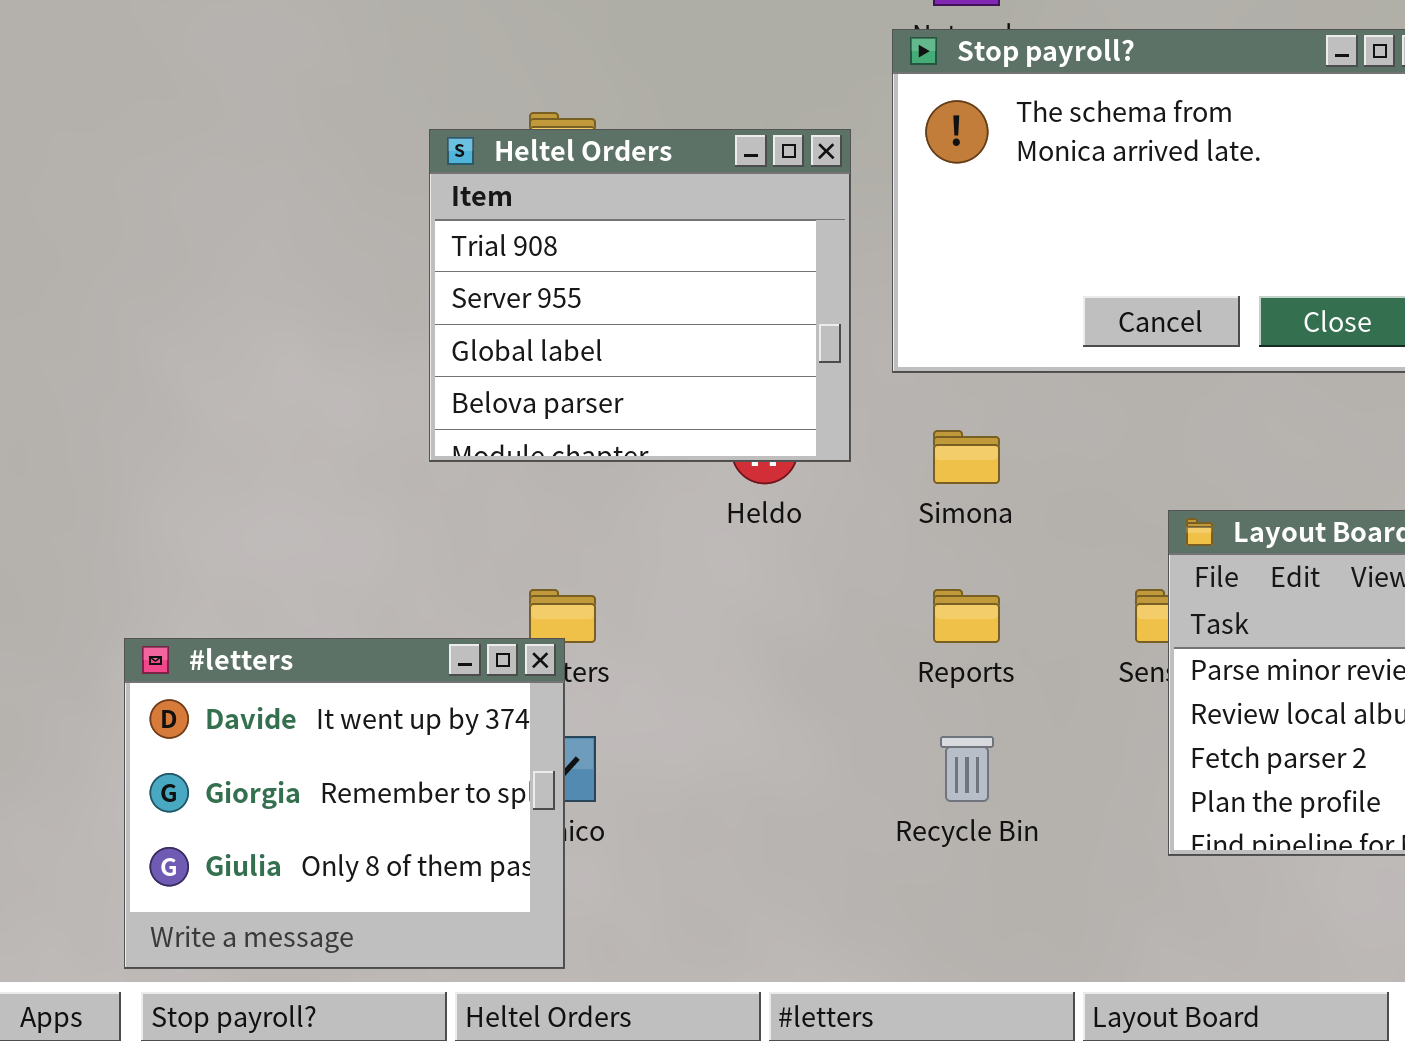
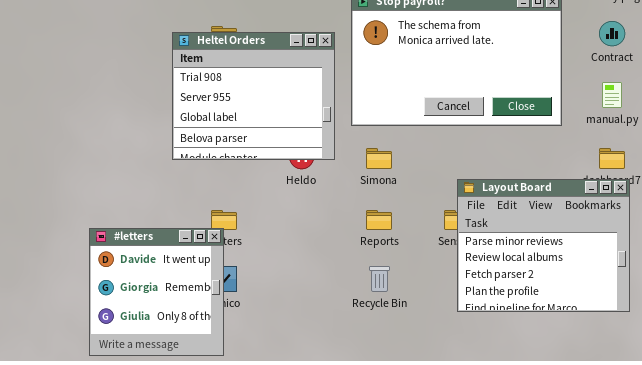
#letters: [124,638,565,969] -> [89,228,224,356], resized

